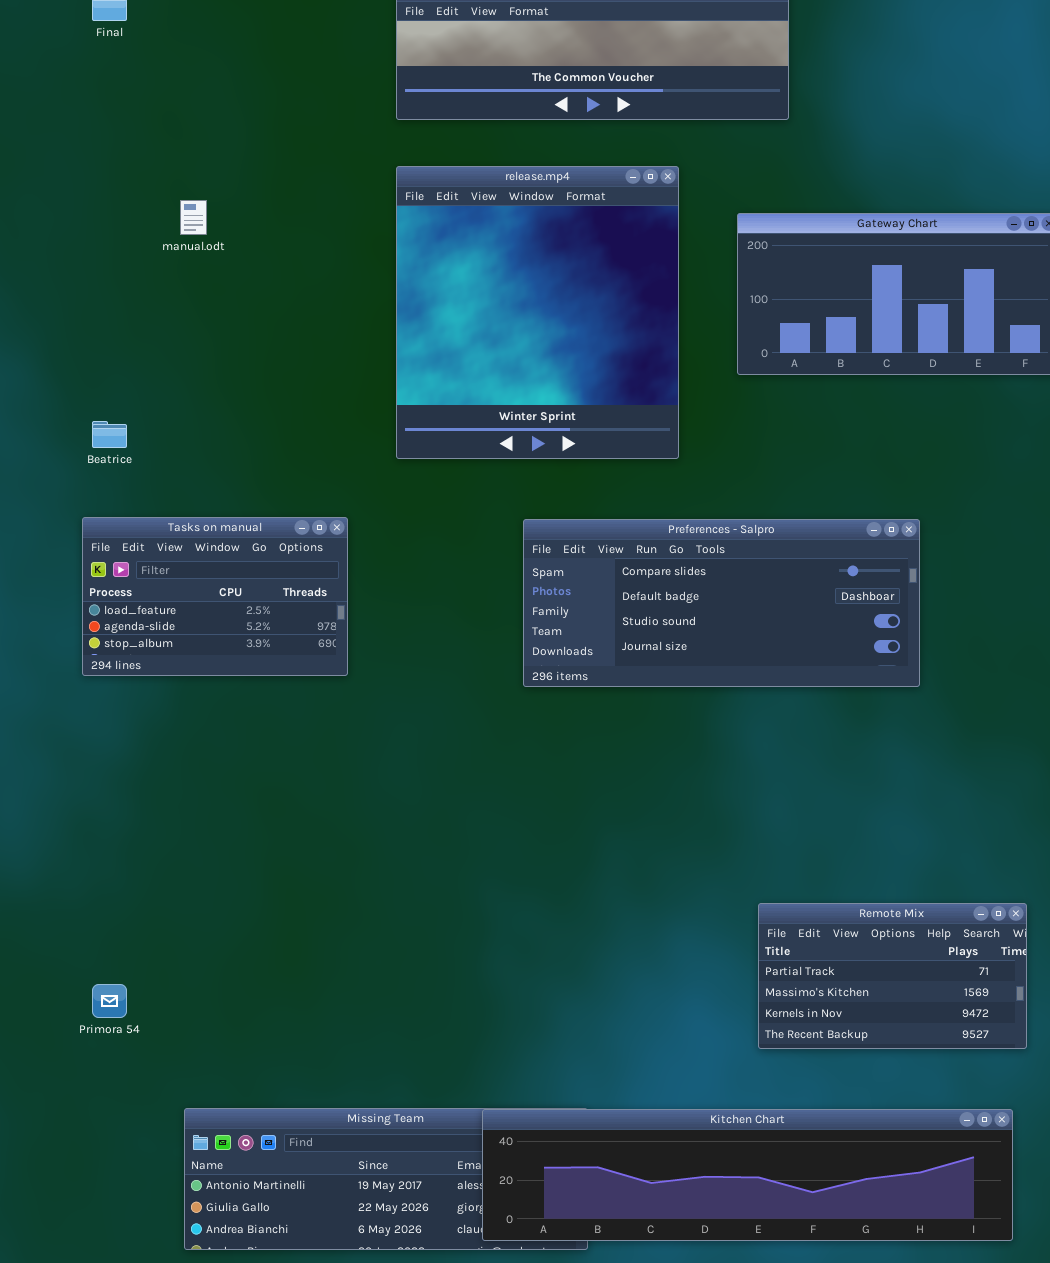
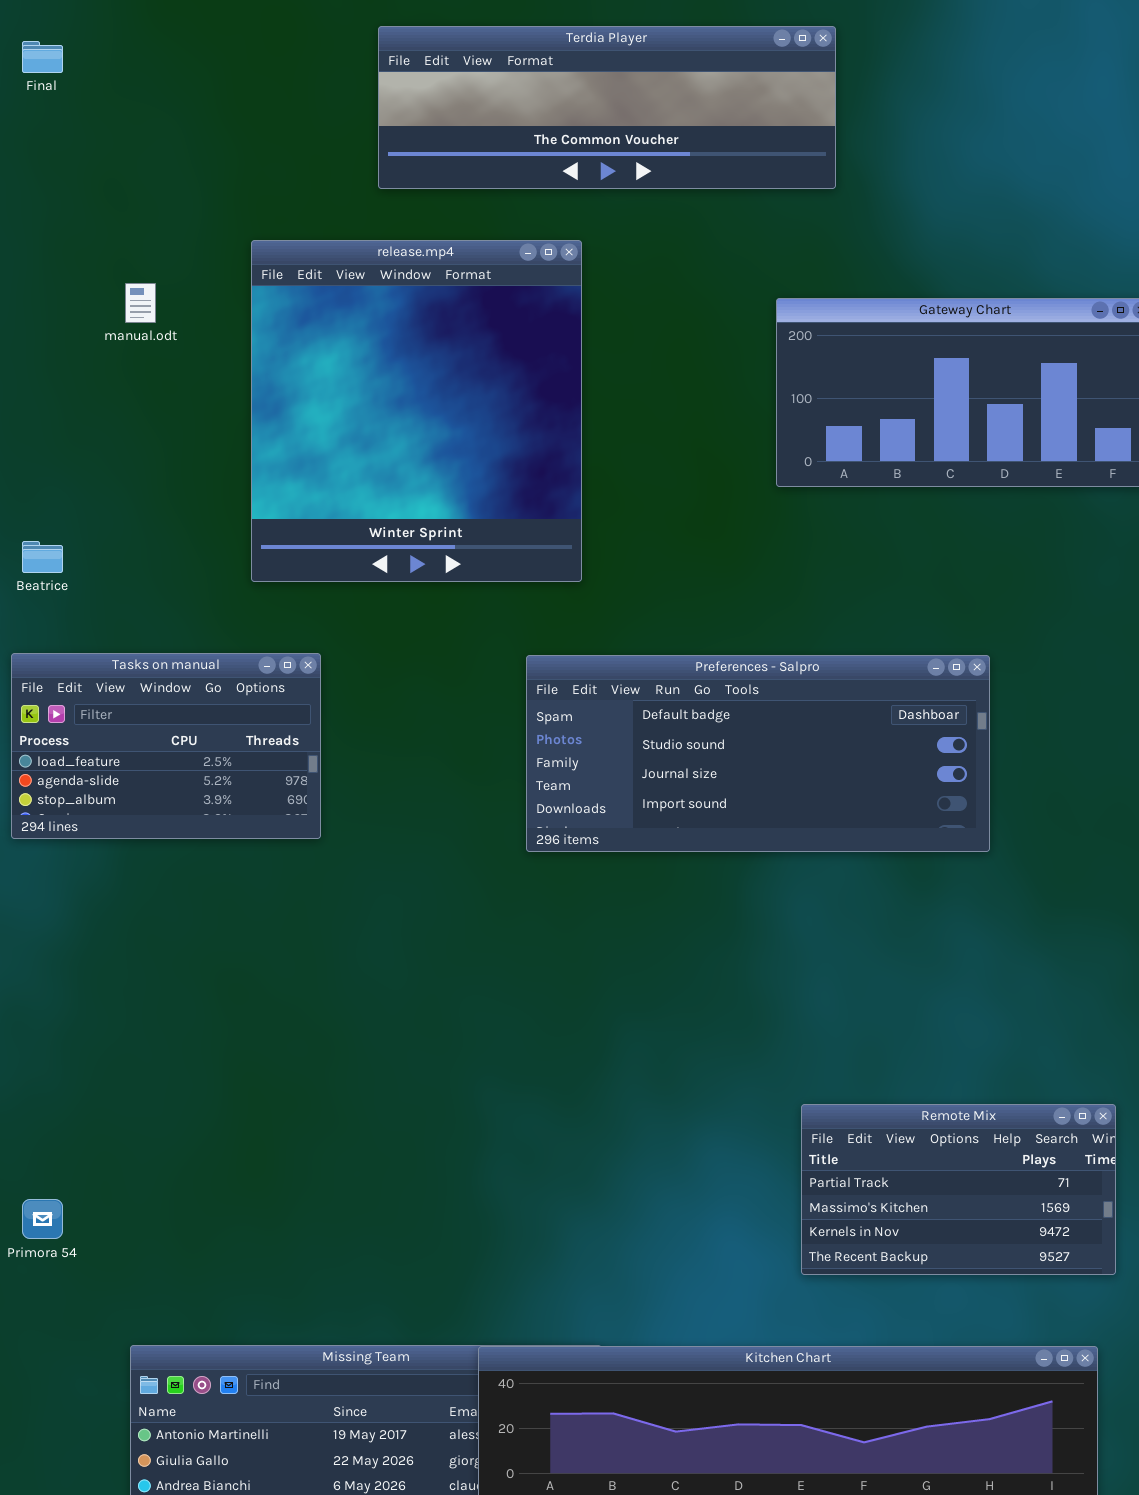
release.mp4: [396,166,679,459] -> [251,240,582,582], moved
Preferences - Salpro: [523,519,920,687] -> [526,655,990,852], scrolled down 1 row

